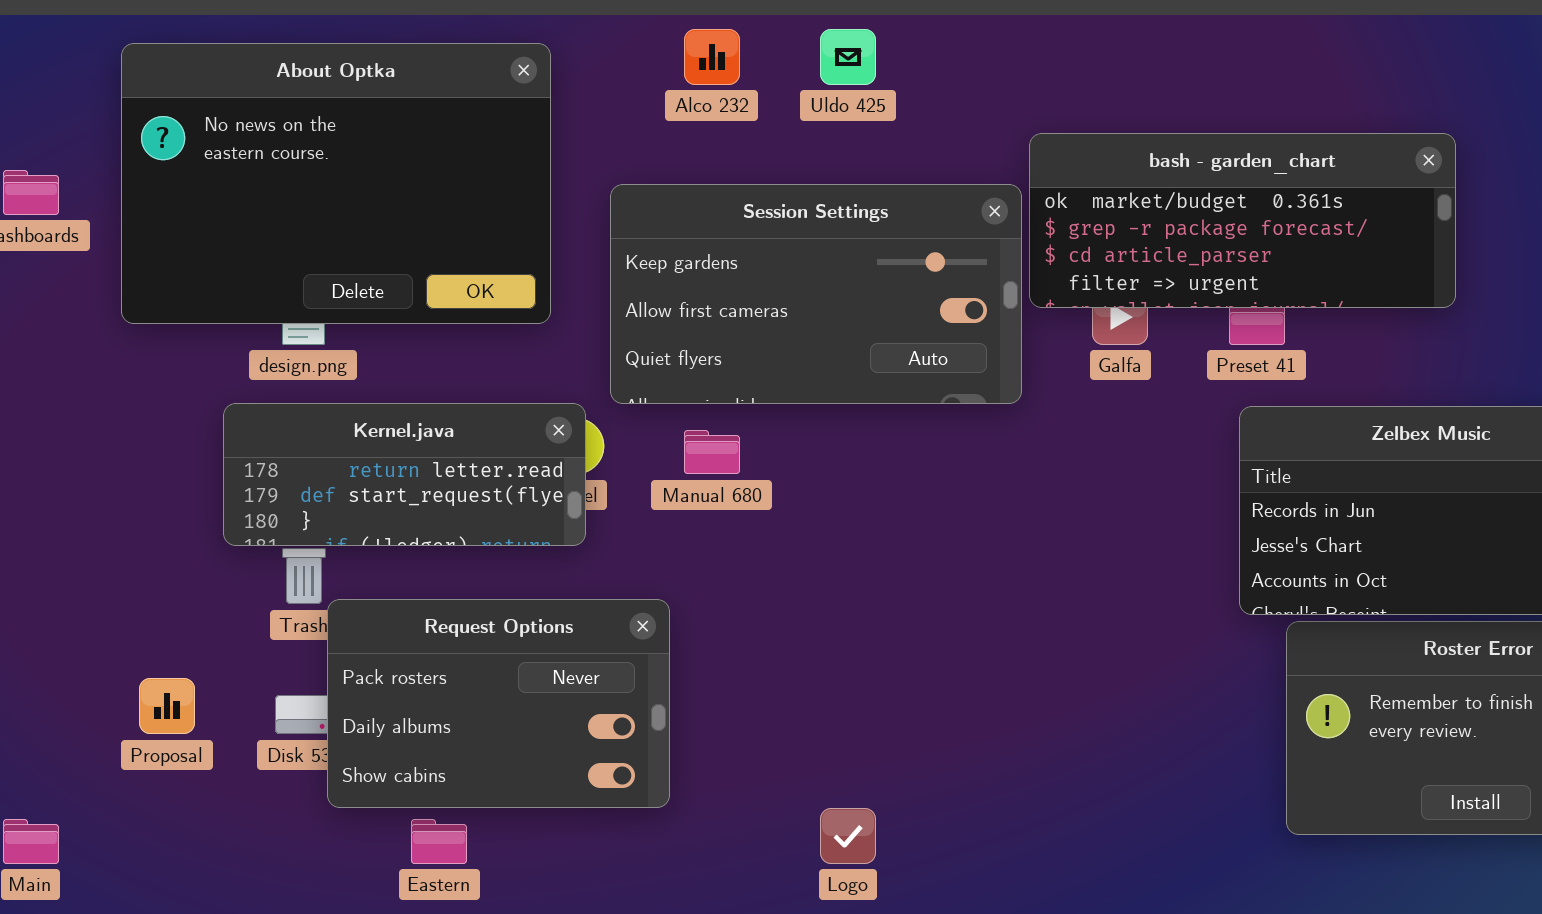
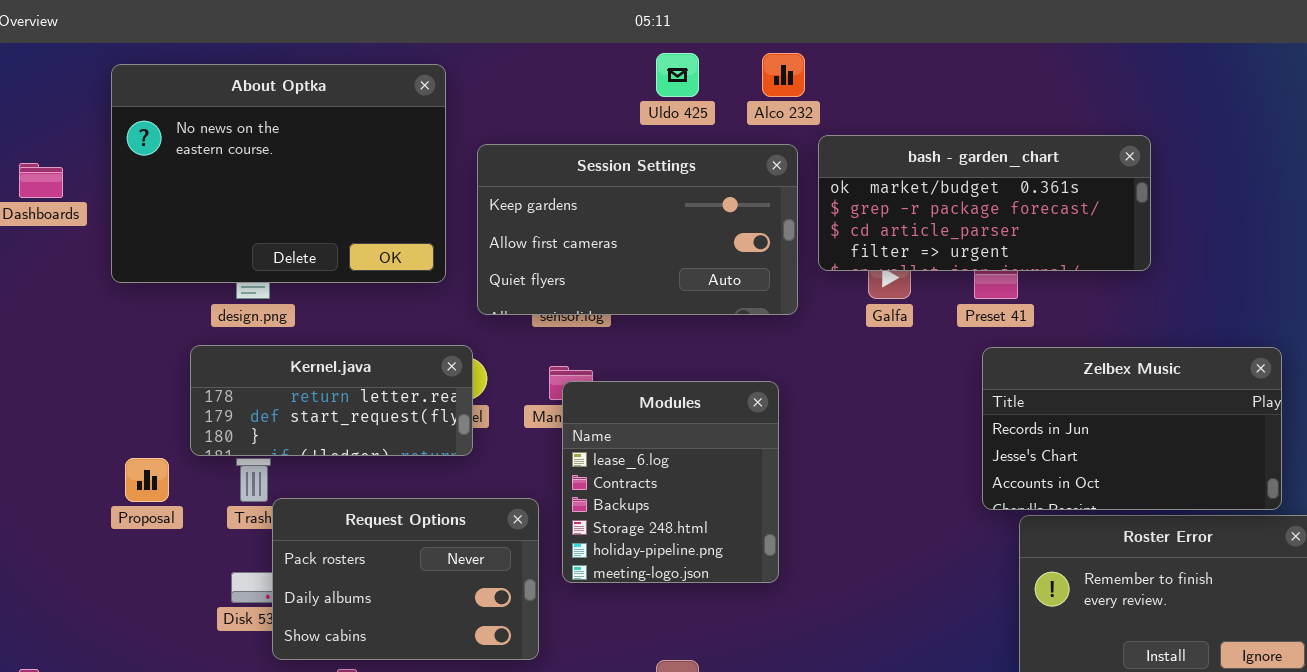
Alco 232: [684,29,740,85] -> [762,53,805,97], moved
Session Settings: [610,184,1022,404] -> [477,144,798,315], moved
Modules: none -> [562,381,779,583], opened
Proposal: [139,678,195,734] -> [125,458,169,502], moved

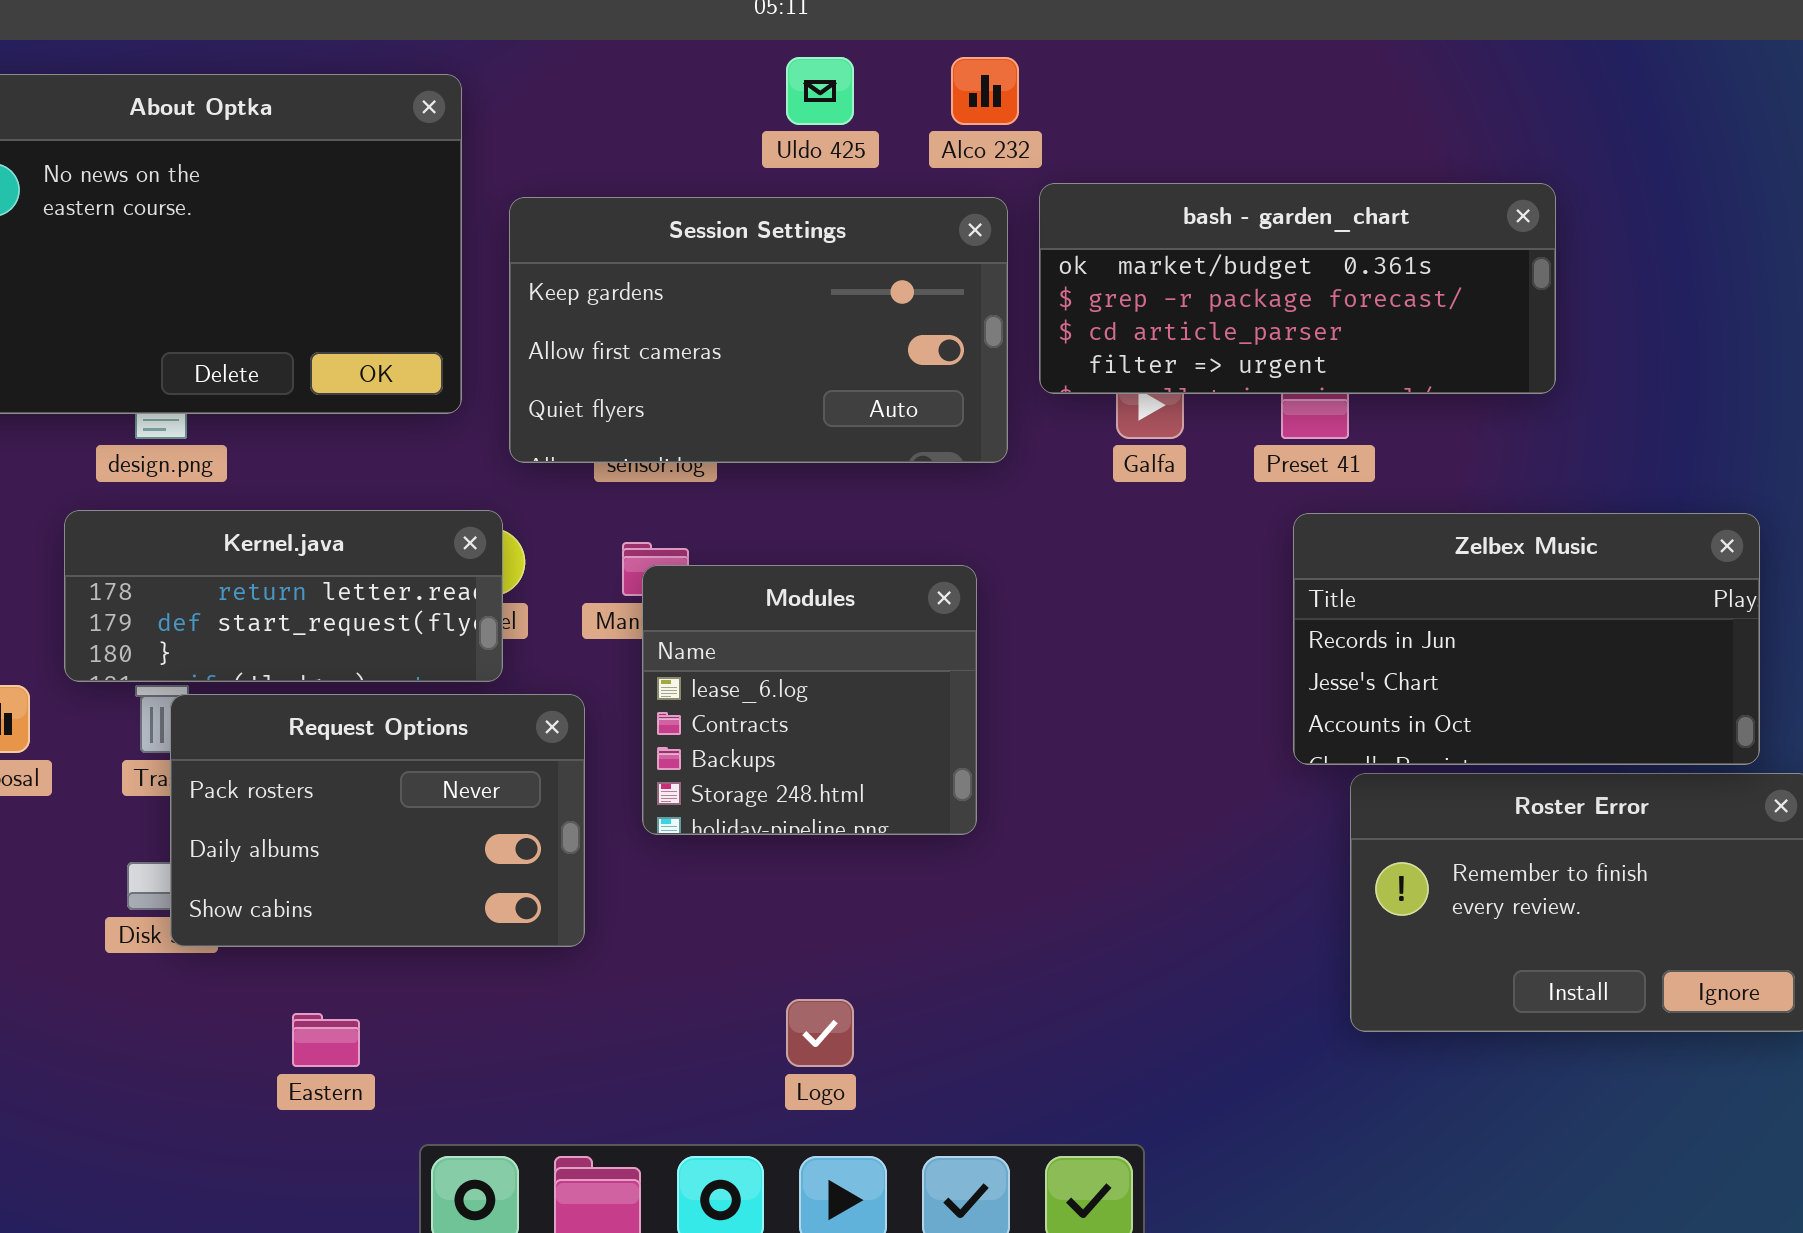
Modules: [562,381,779,583] -> [642,565,977,835], resized
Request Options: [272,498,539,660] -> [170,694,585,947], moved

